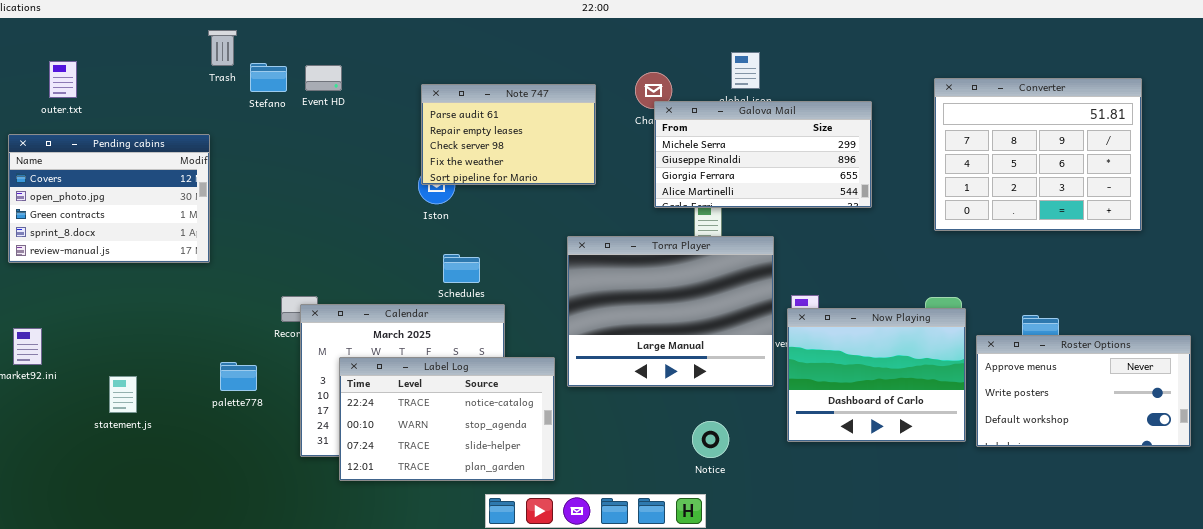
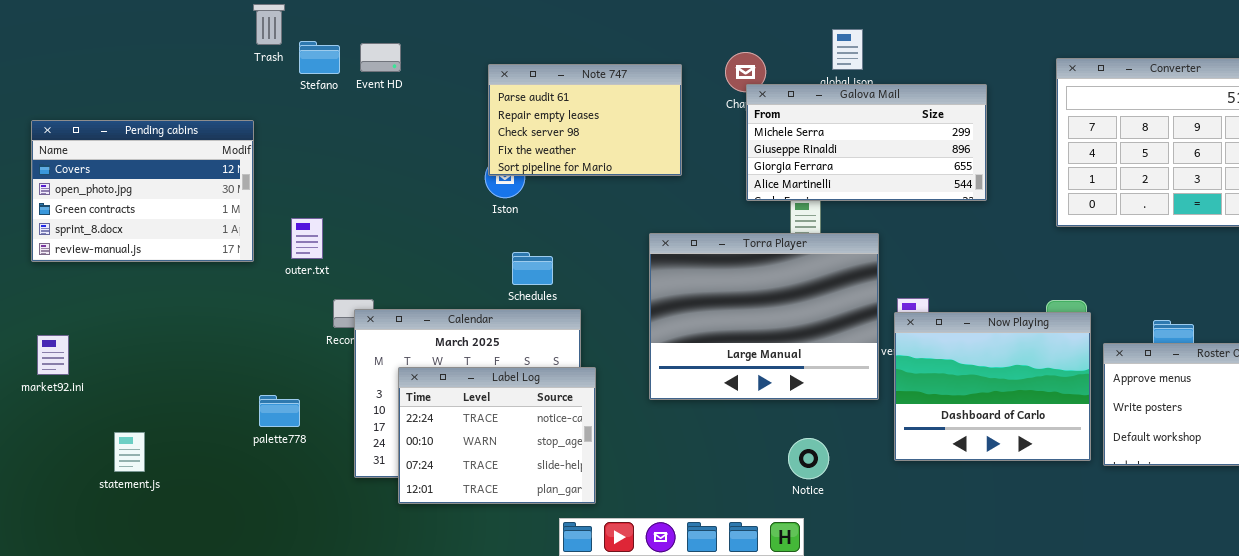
outer.txt: [49,61,77,98] -> [291,218,323,259], moved
Label Log: [339,357,555,481] -> [398,367,596,504], resized
palette778: [220,362,257,391] -> [259,395,300,427], moved
statement.js: [109,376,137,413] -> [114,432,145,472], moved

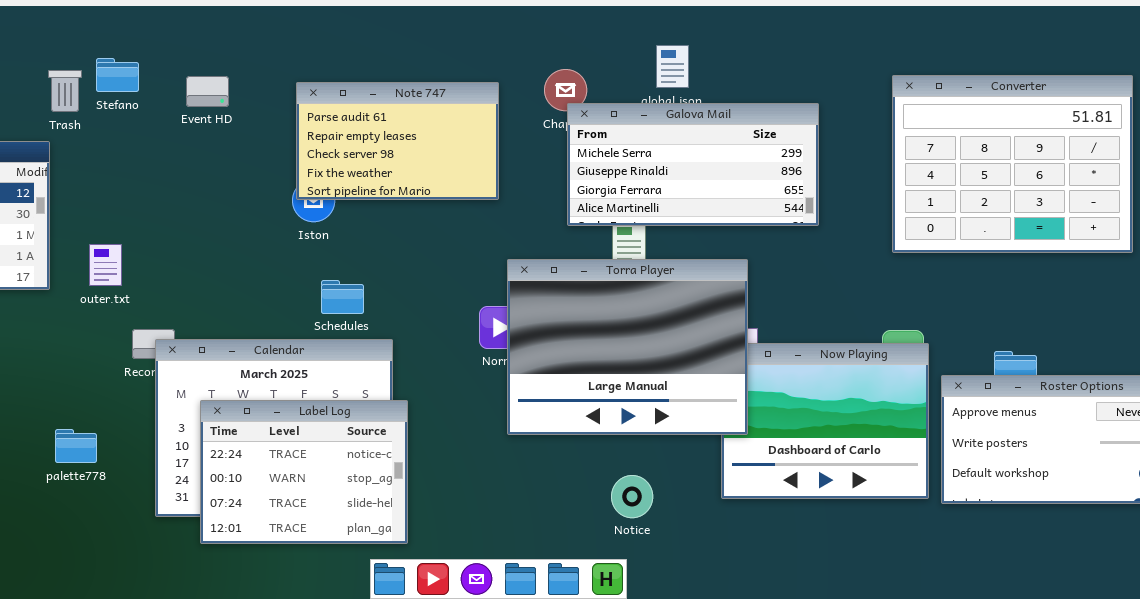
Trash: [253,4,285,45] -> [48,70,82,112], moved
Event HD: [360,43,401,72] -> [186,76,229,107], moved
Torra Player: [649,233,879,400] -> [507,259,748,435], moved

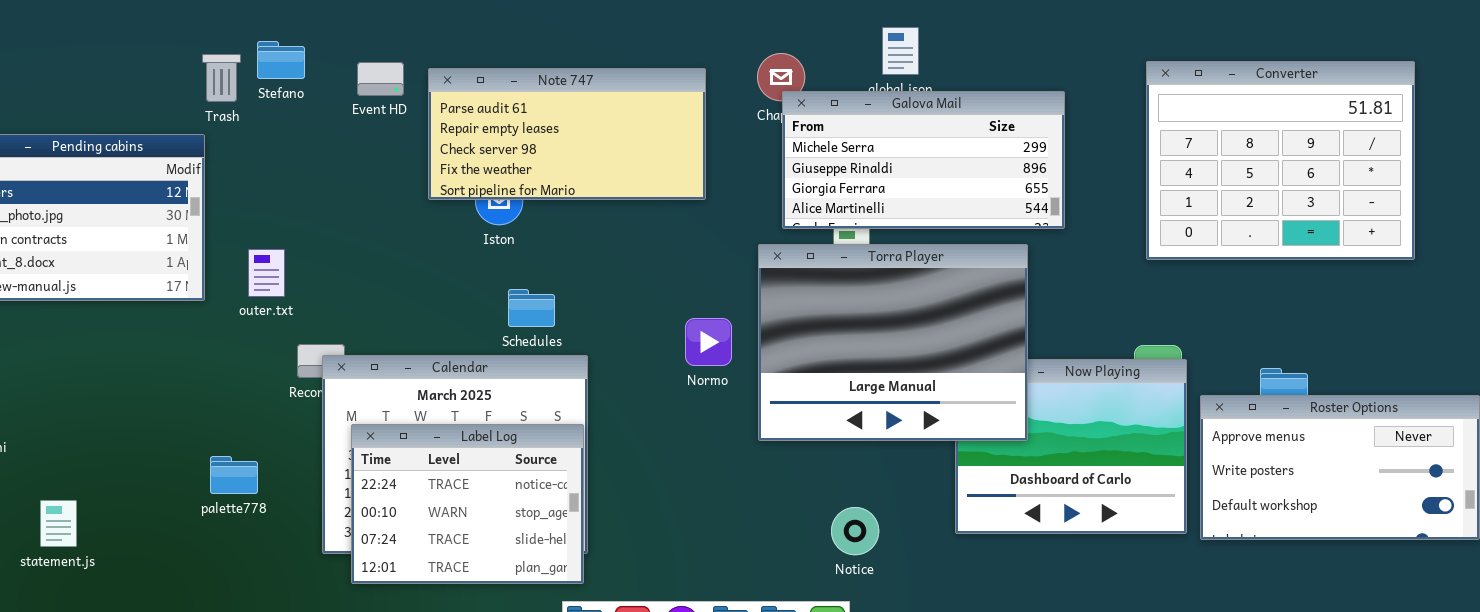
Note 747: [296,82,499,200] -> [428,68,706,200], resized
Torra Player: [507,259,748,435] -> [758,244,1028,441], moved
Label Log: [200,400,408,544] -> [351,424,584,584], moved

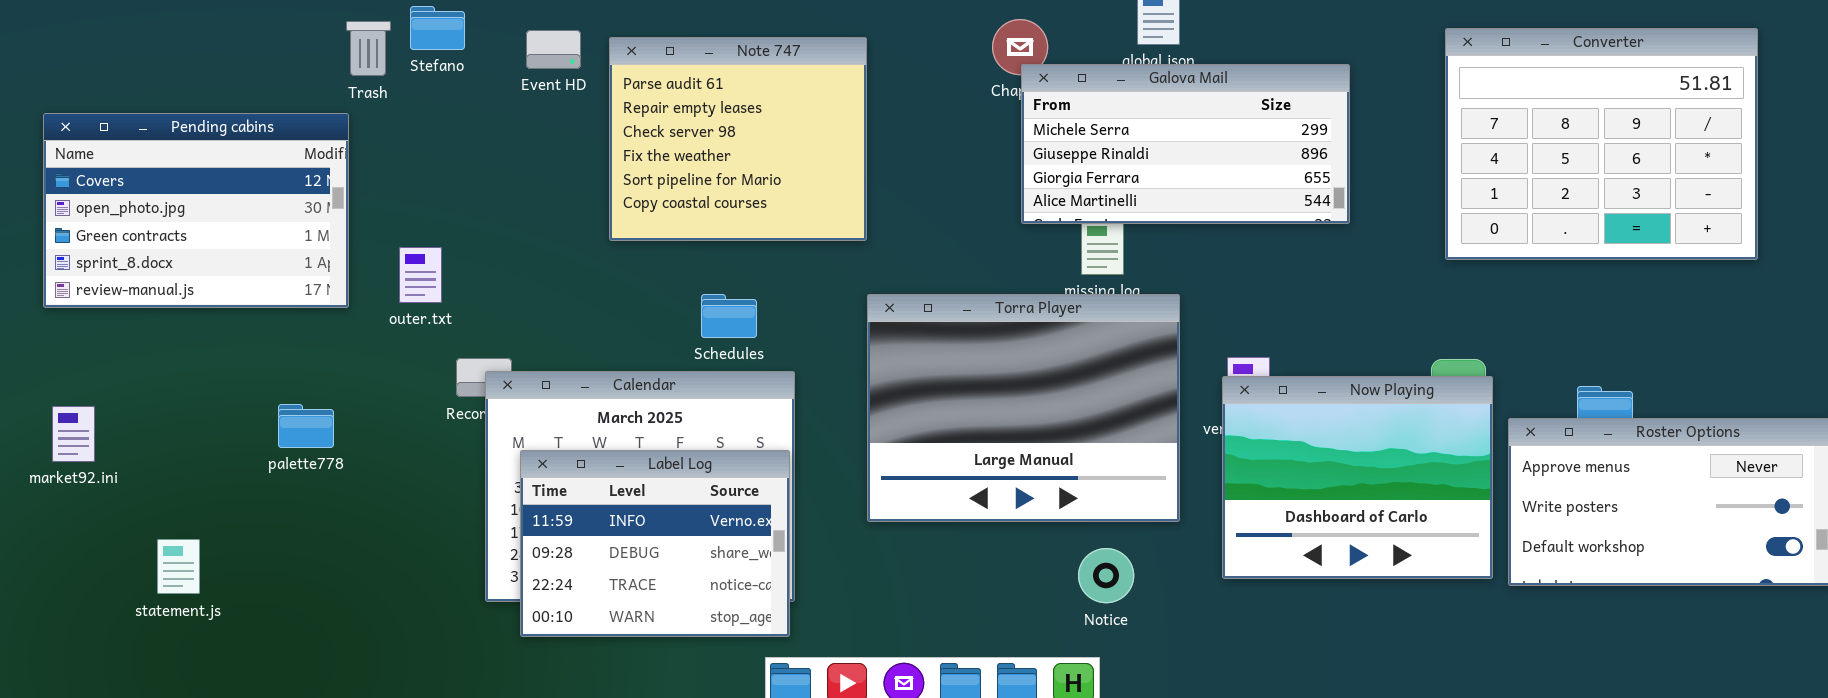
Note 747: [428,68,706,200] -> [609,37,867,241], resized
Torra Player: [758,244,1028,441] -> [867,294,1180,522], moved
Label Log: [351,424,584,584] -> [520,450,790,637], scrolled up 2 rows
palette778: [210,456,258,494] -> [278,404,334,448], moved

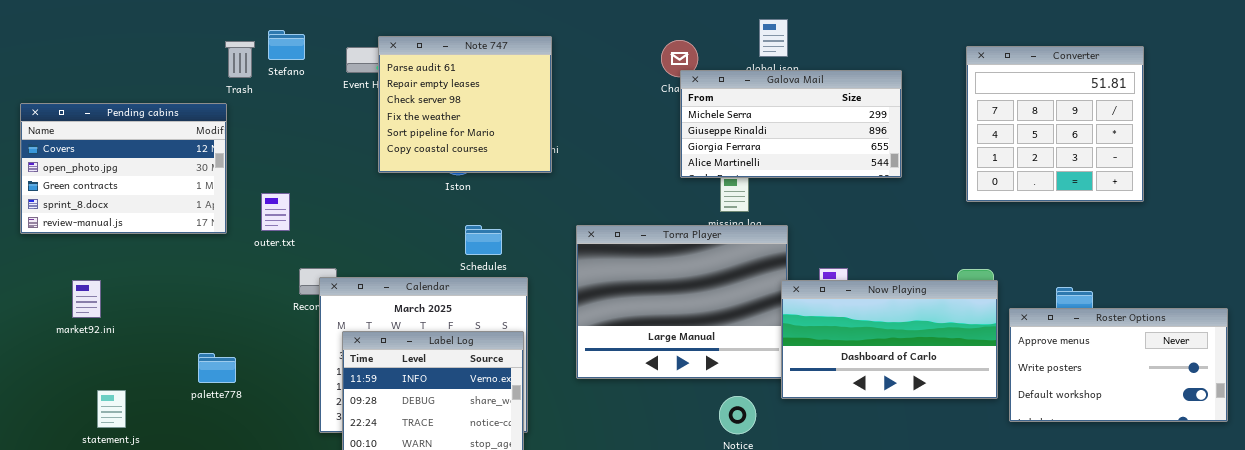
Converter: [1445,28,1758,260] -> [966,46,1144,202], resized
Note 747: [609,37,867,241] -> [378,36,552,173], moved
Now Playing: [1222,376,1493,579] -> [781,280,998,399], resized
palette778: [278,404,334,448] -> [198,353,236,383], moved
market92.ini: [52,406,95,462] -> [72,280,101,318], moved

